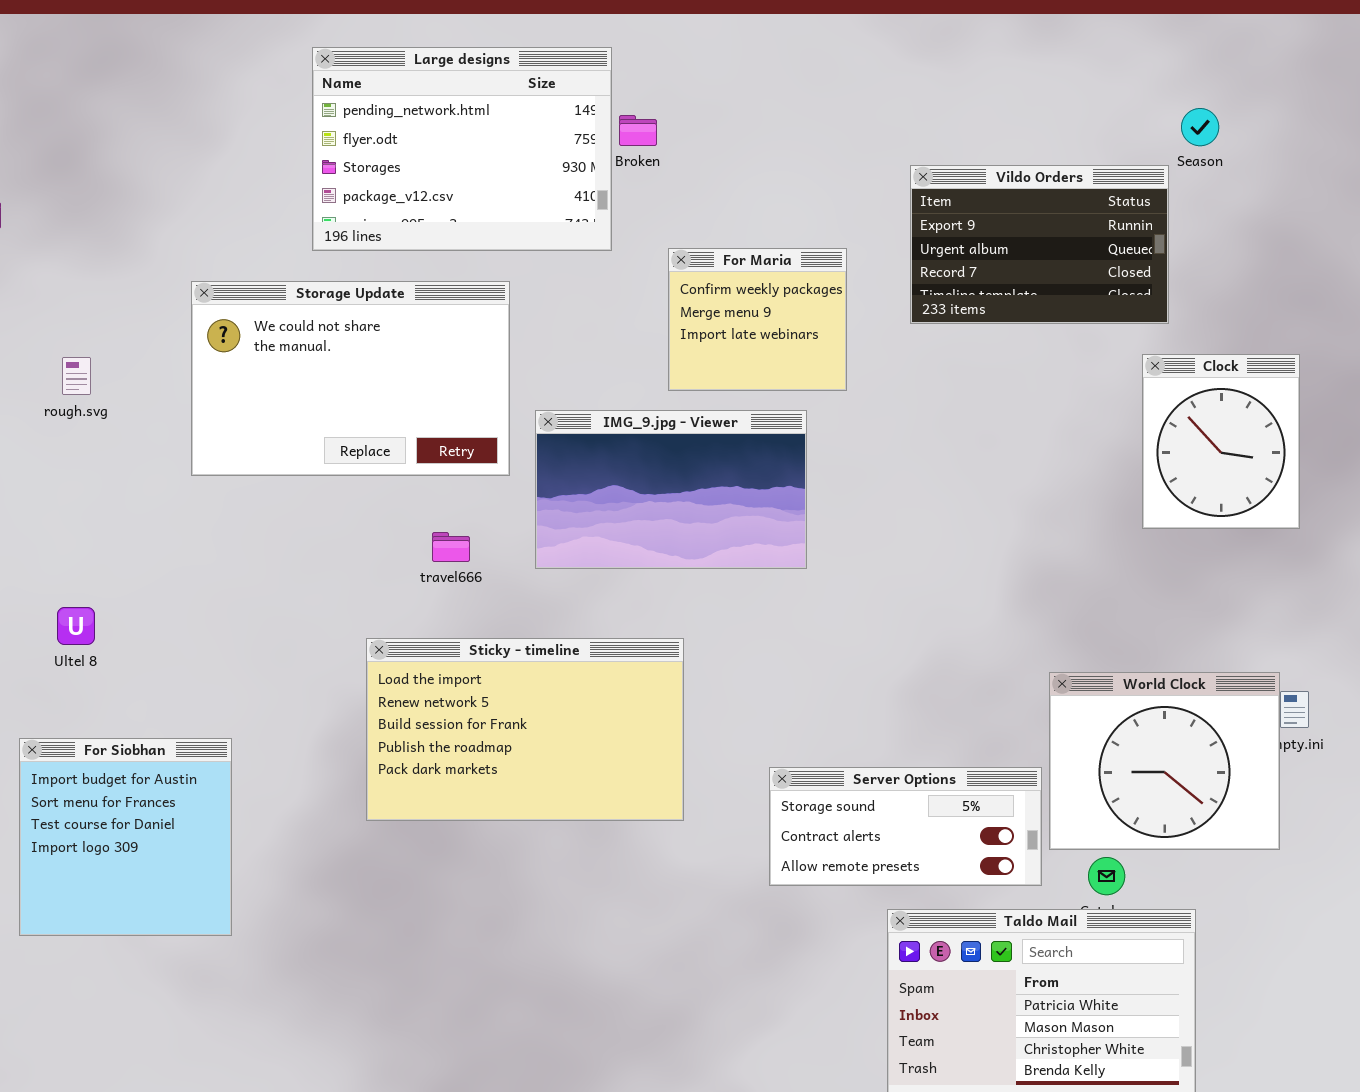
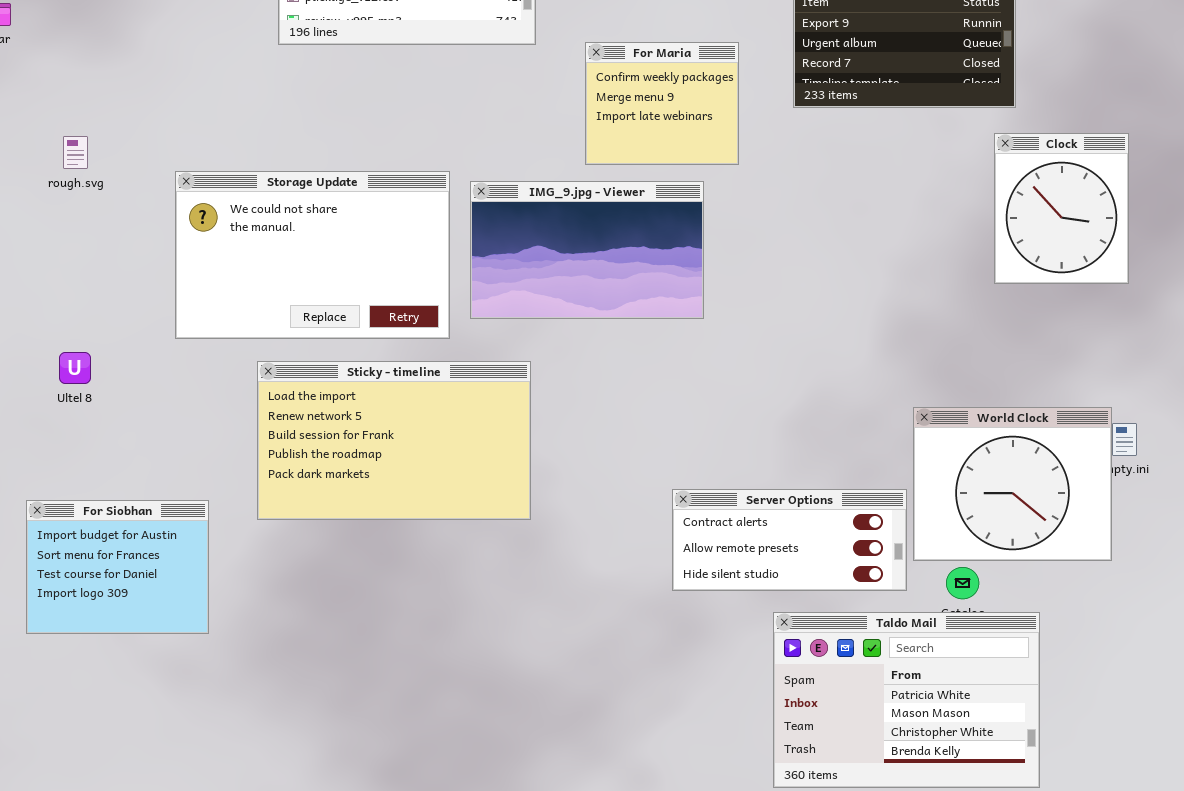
Storage Update: [191,281,510,476] -> [175,171,450,339], moved
Sticky - timeline: [366,638,684,821] -> [257,361,531,520], moved
For Siobhan: [19,738,232,936] -> [26,500,209,634], resized
Server Options: [769,767,1042,886] -> [672,489,907,591], scrolled down 1 row

